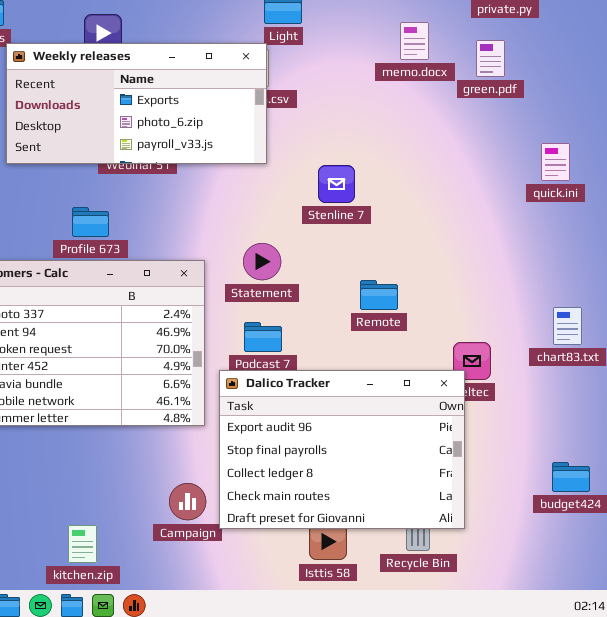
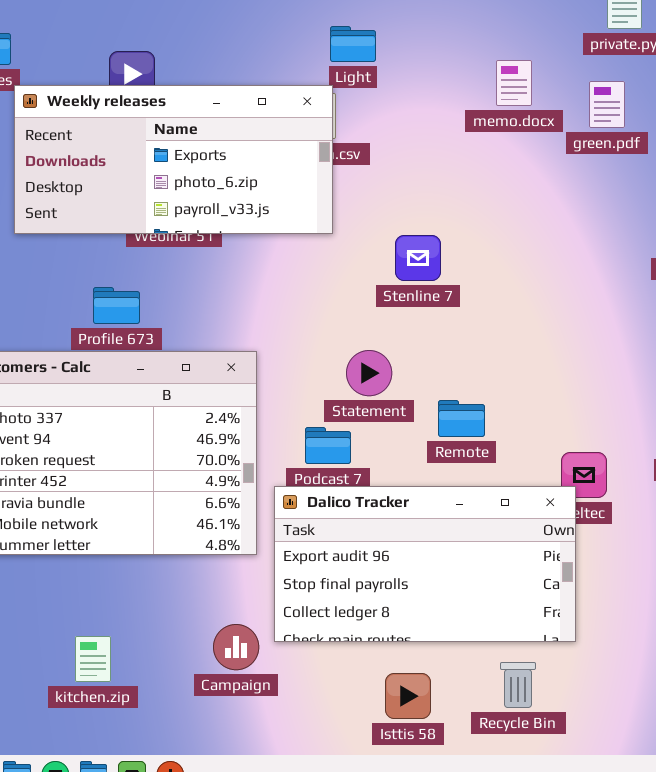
Statement: [243,243,281,280] -> [346,350,392,396], moved
Remote: [360,280,398,310] -> [438,400,485,437], moved
Dalico Tracker: [219,370,465,529] -> [274,486,576,642], resized
kitchen.zip: [68,525,97,563] -> [75,636,111,682], moved

